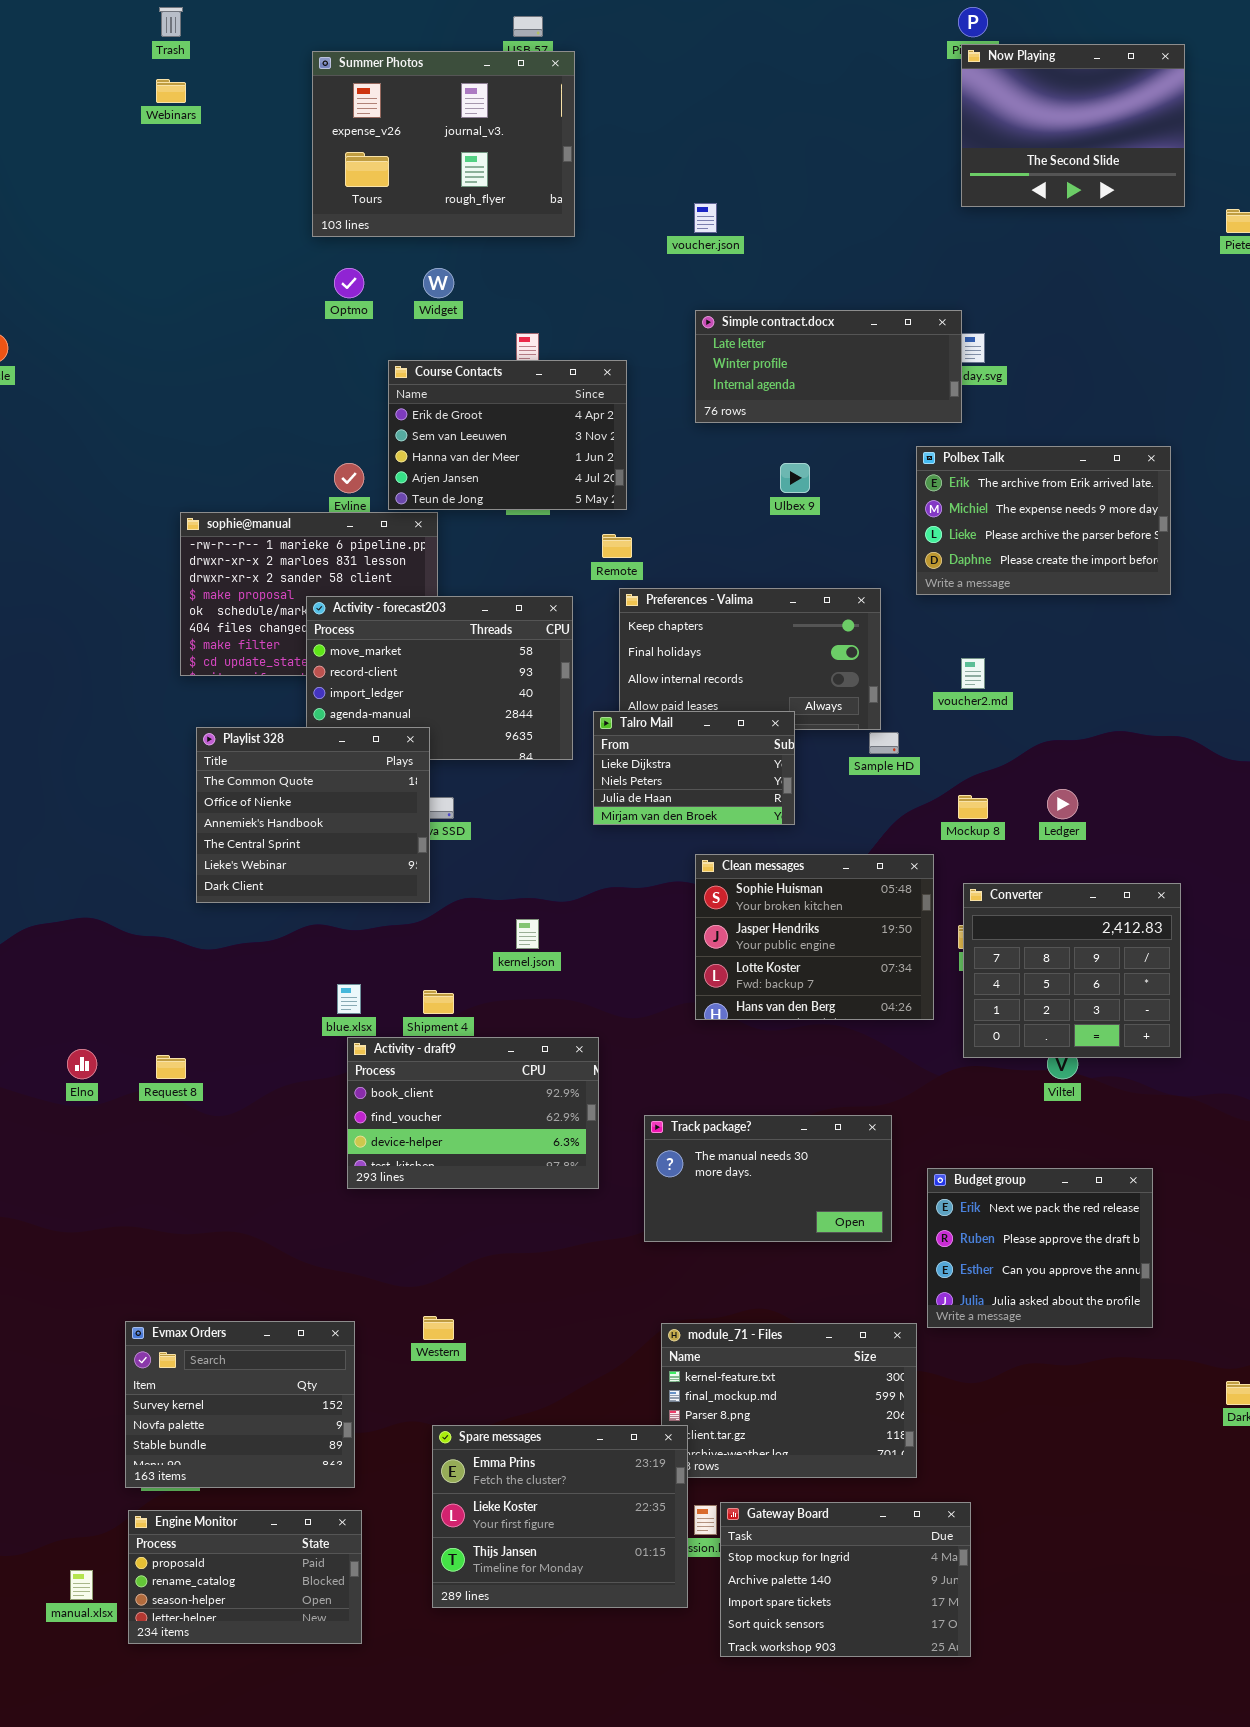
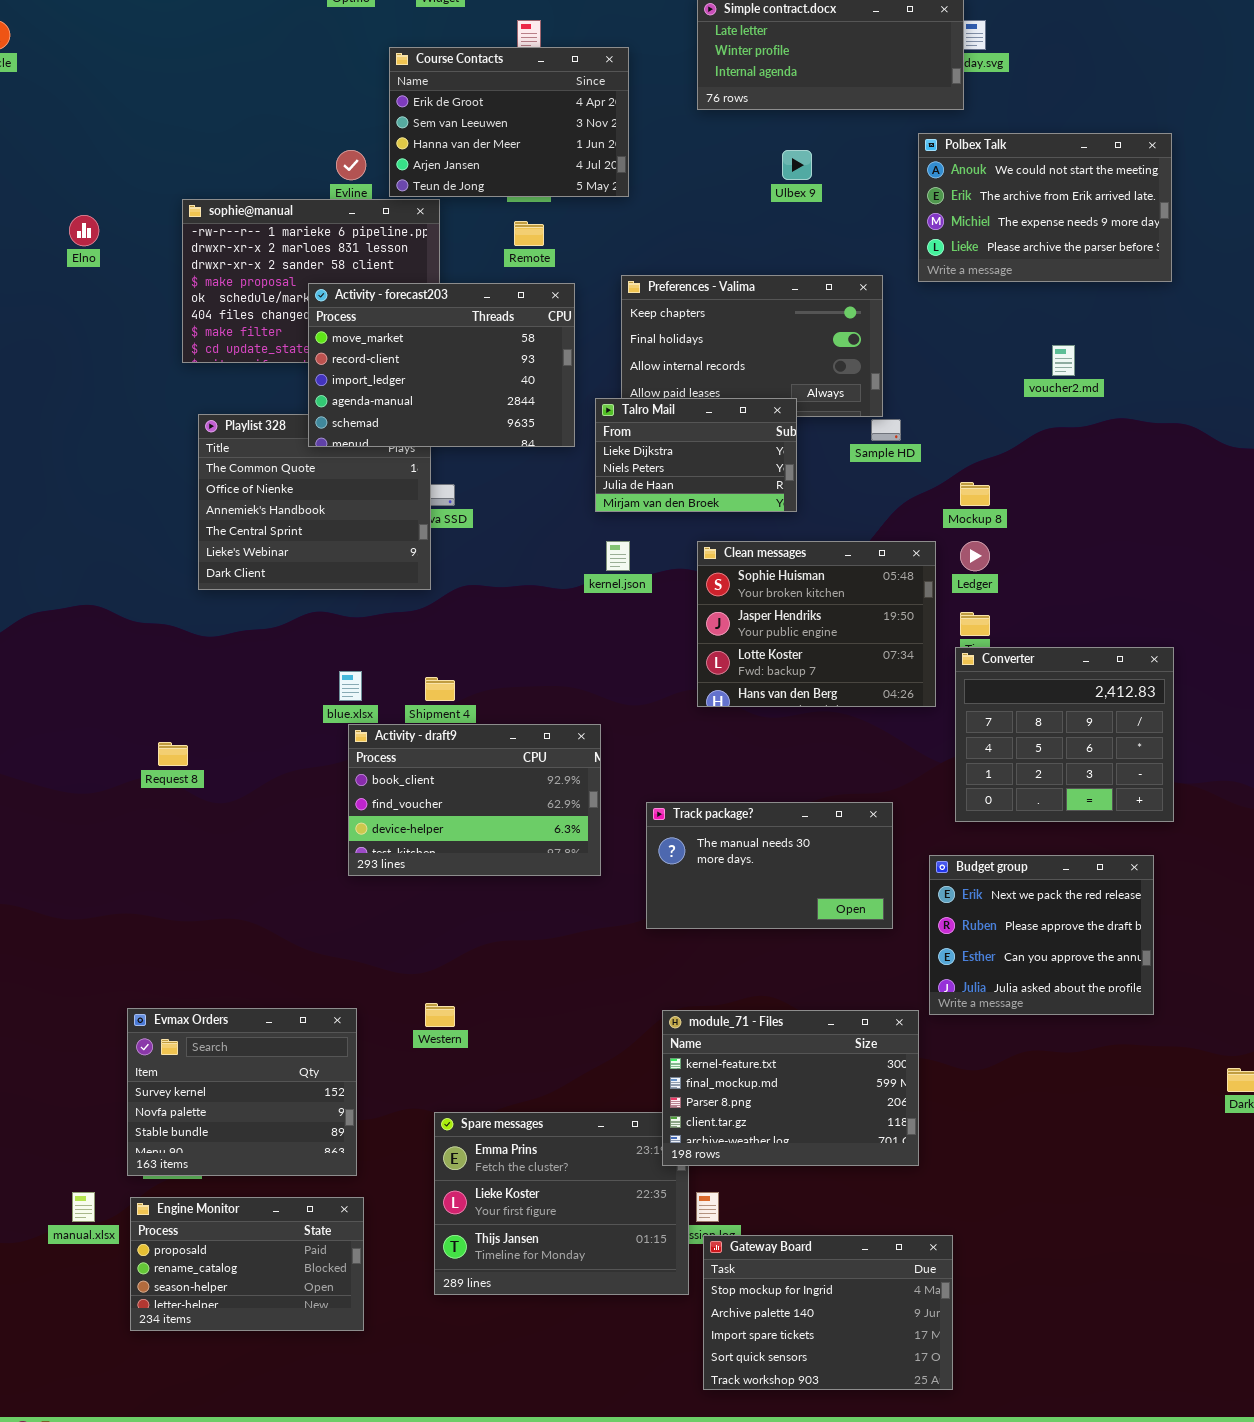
Polbex Talk: [916,446,1171,595] -> [918,133,1172,282], scrolled up 1 row
Remote: [602,534,632,558] -> [514,221,544,246], moved
Activity - forecast203: [306,596,573,760] -> [308,283,575,447], raised
voucher2.md: [961,658,985,689] -> [1052,345,1075,376], moved
Ledger: [1047,789,1078,819] -> [960,541,990,571], moved
Converter: [963,883,1181,1058] -> [955,647,1174,822], moved
kernel.json: [516,919,539,949] -> [606,541,630,571], moved
Elno: [67,1049,97,1079] -> [69,215,99,246], moved
module_71 - Files: [661,1323,917,1478] -> [662,1010,919,1166], raised
Gateway Board: [720,1502,971,1657] -> [703,1235,953,1390], moved
manual.xlsx: [70,1570,93,1600] -> [72,1192,95,1222], moved

